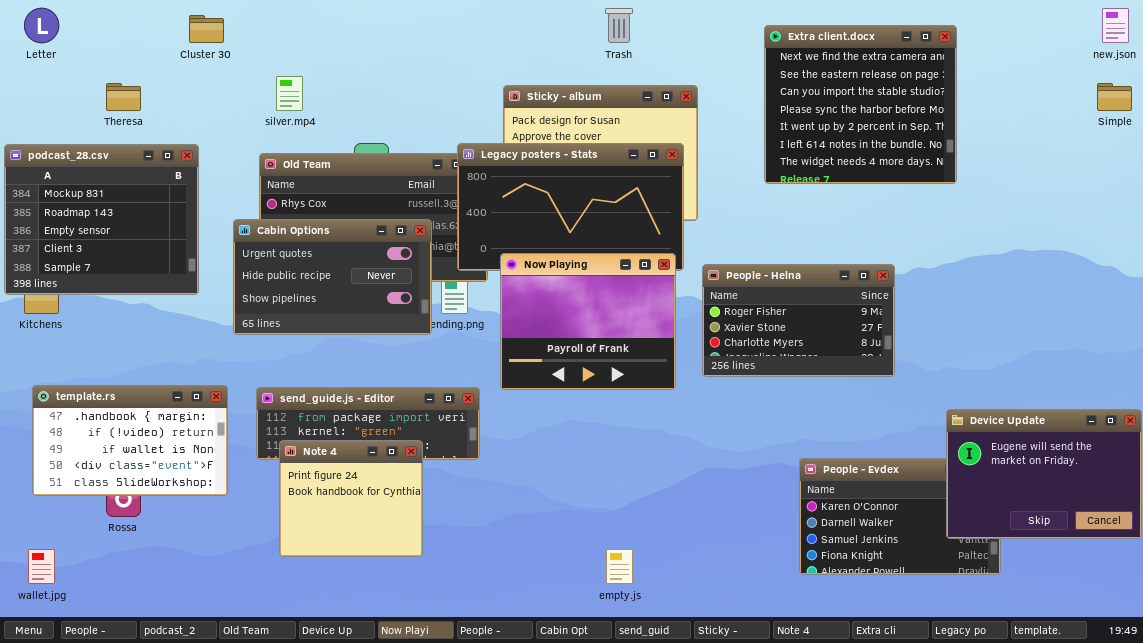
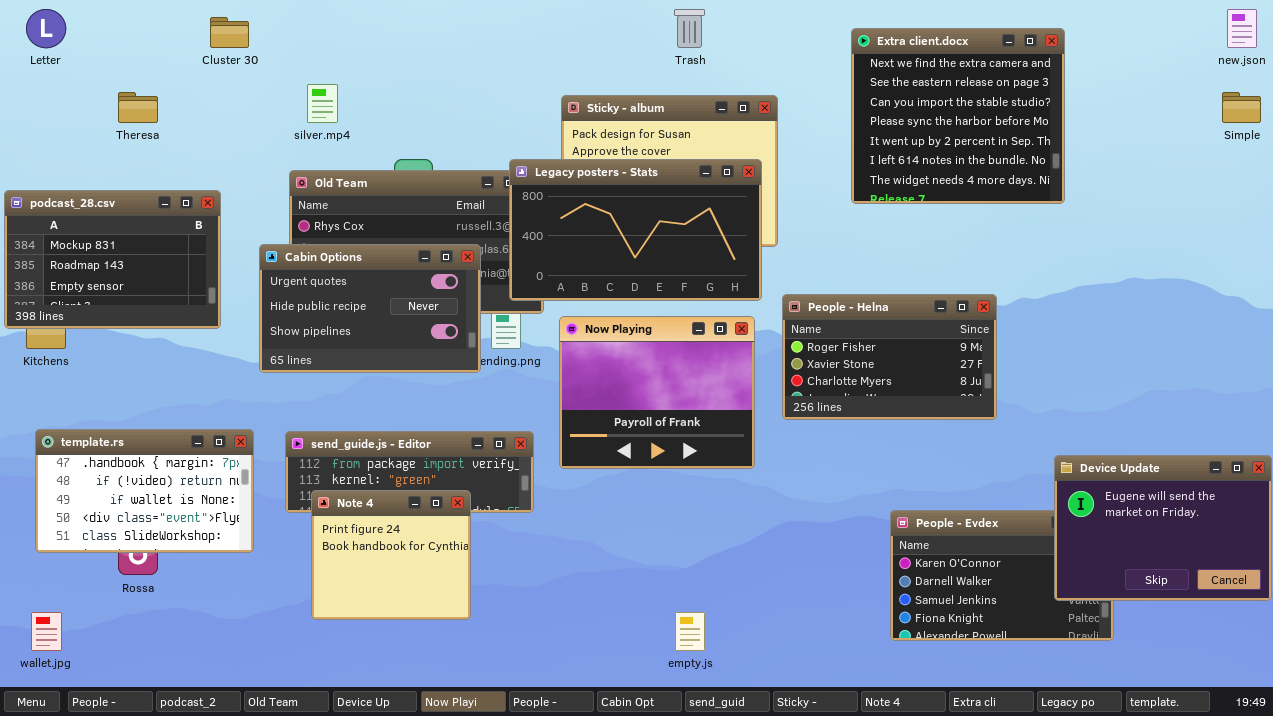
podcast_28.csv: [4,144,199,295] -> [4,190,221,329], resized
Now Playing: [500,253,676,390] -> [559,316,755,469], moved

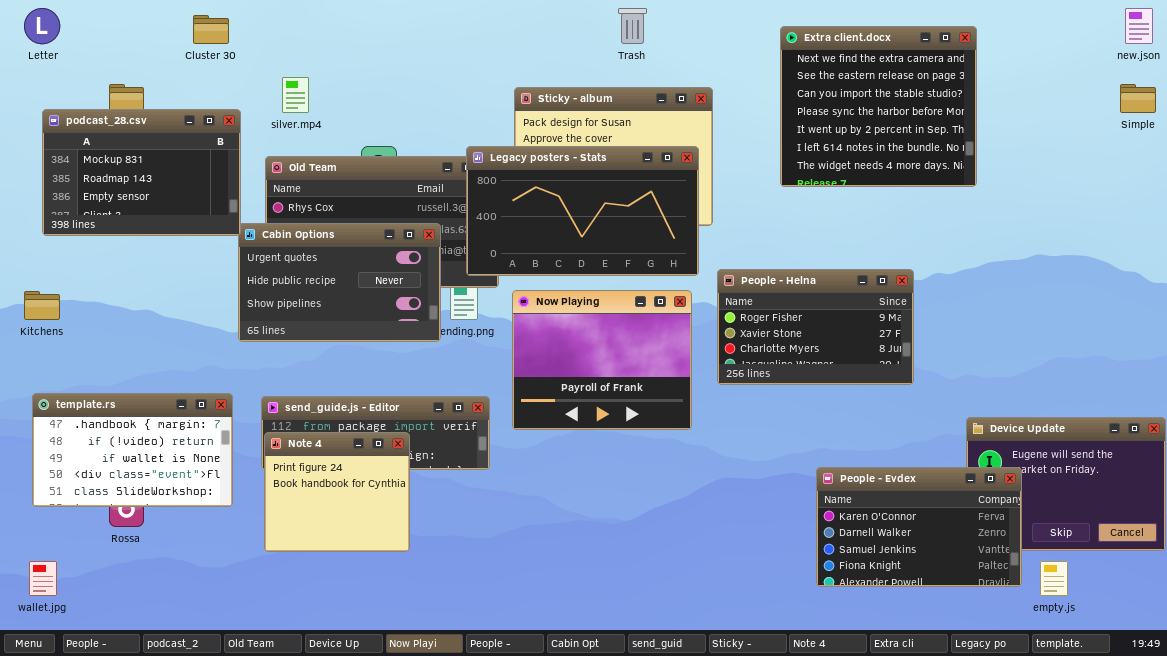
podcast_28.csv: [4,190,221,329] -> [42,109,241,236], moved
Note 4: [311,490,471,620] -> [264,432,410,552], moved
People - Evdex: [890,510,1114,641] -> [816,467,1022,587], raised
empty.js: [675,612,705,651] -> [1040,561,1068,596], moved

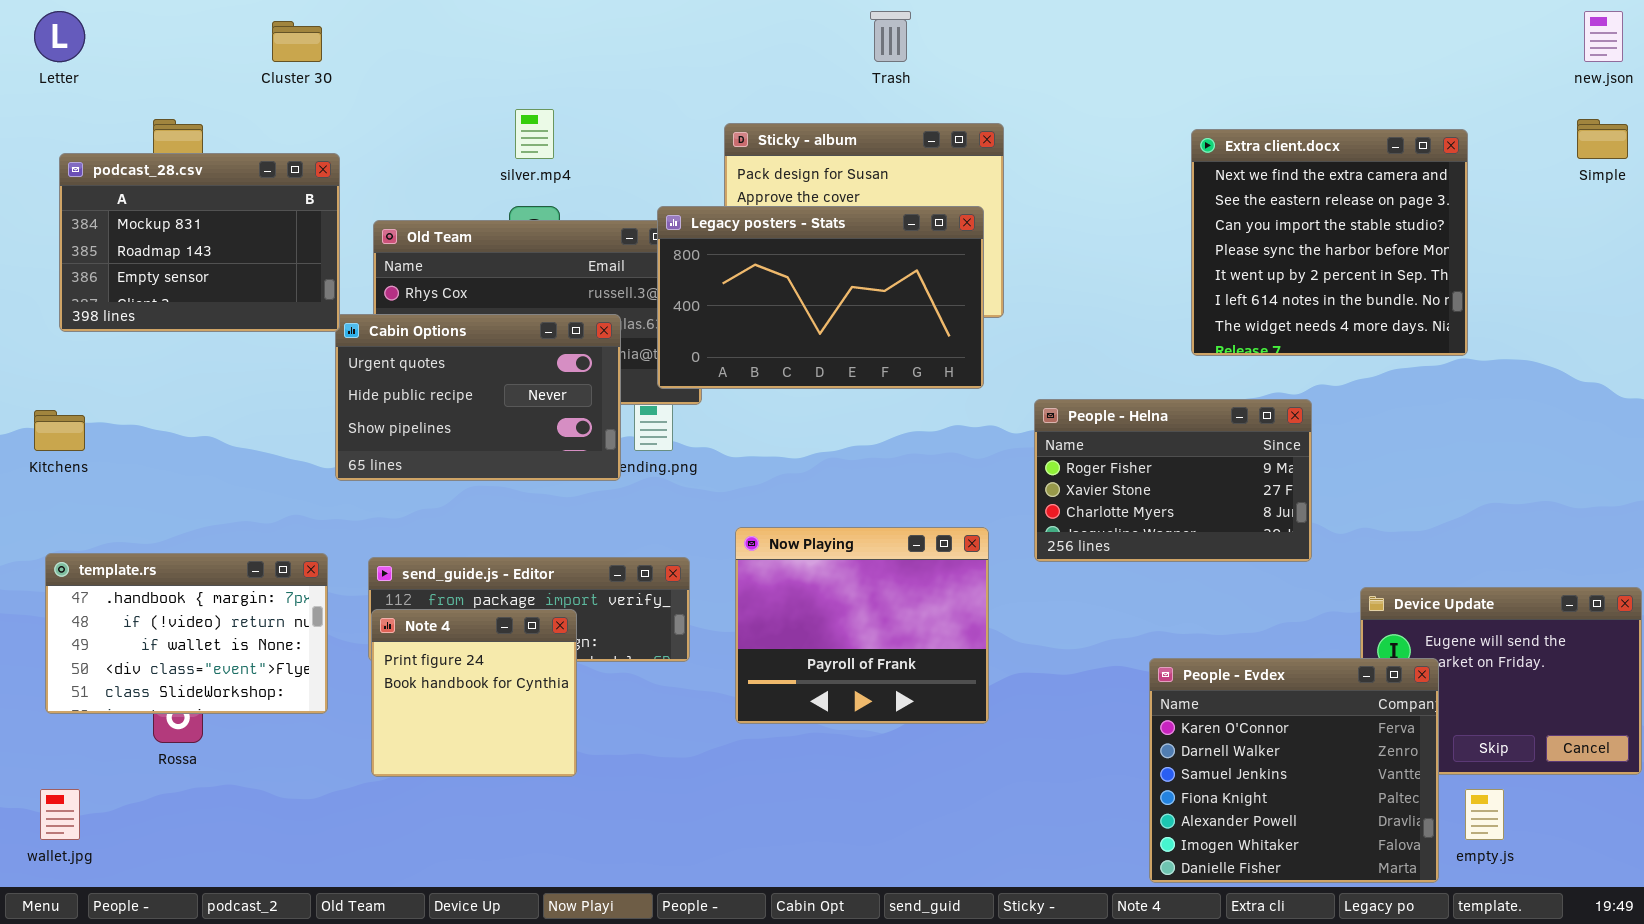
Extra client.docx: [780,26,977,187] -> [1191,129,1468,356], moved
silver.mp4: [282,77,309,113] -> [515,109,554,159], moved
People - Helna: [717,269,914,385] -> [1034,399,1312,562], moved
Now Playing: [512,290,692,430] -> [735,527,989,724], moved
People - Evdex: [816,467,1022,587] -> [1149,658,1439,883], resized

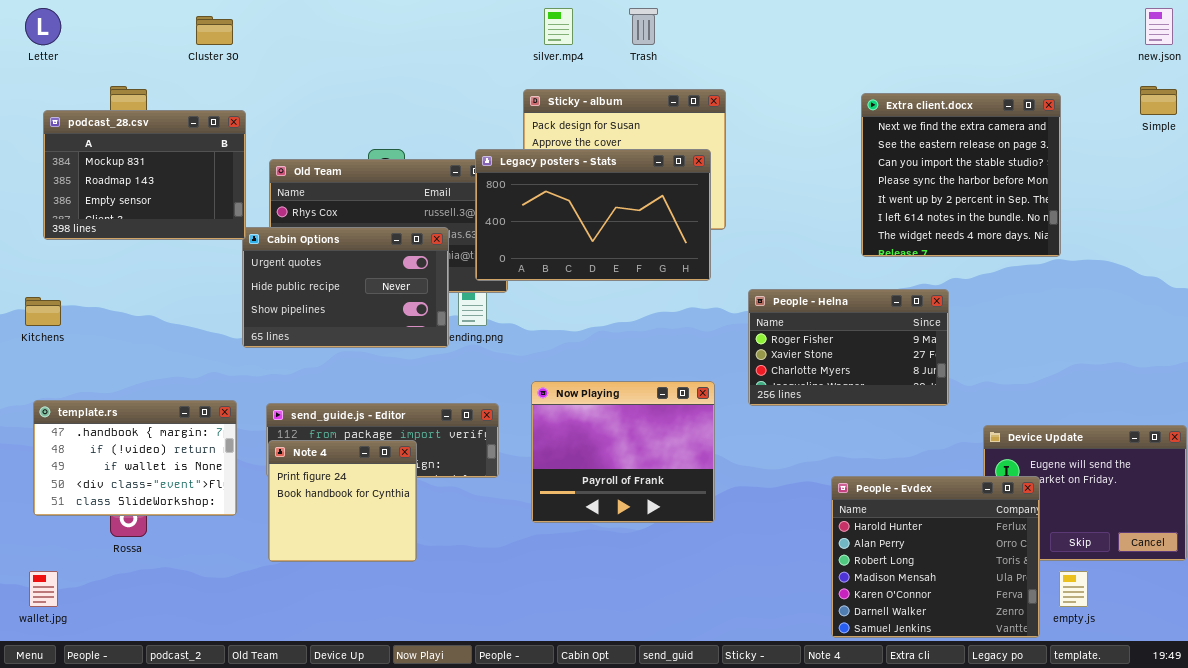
silver.mp4: [515,109,554,159] -> [544,8,573,45], moved
People - Evdex: [1149,658,1439,883] -> [831,476,1040,638], scrolled up 4 rows

